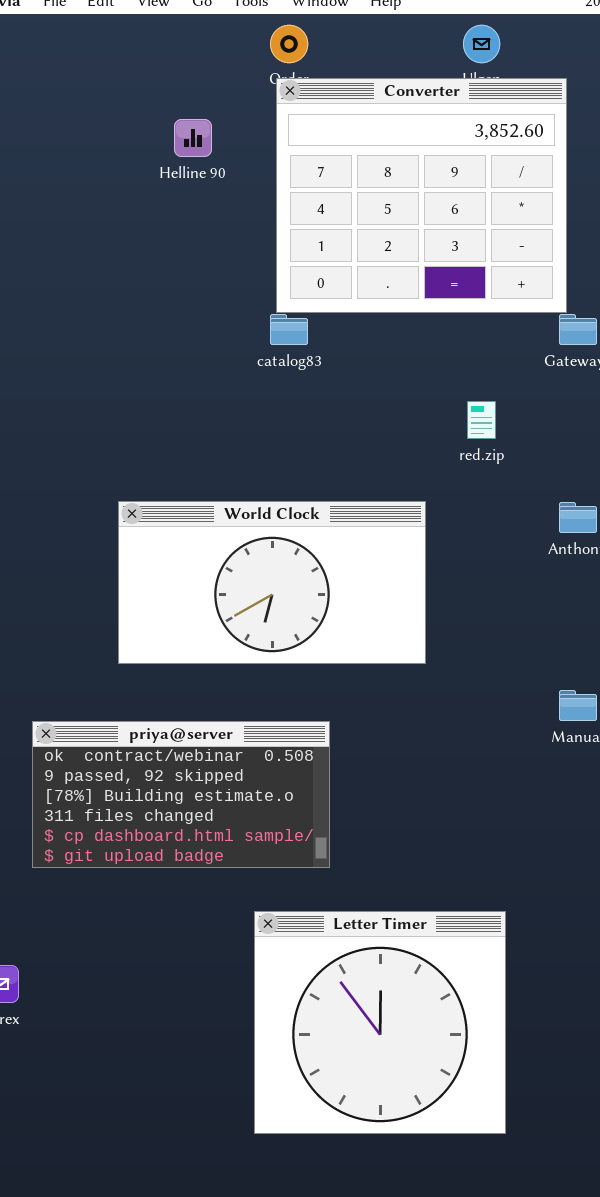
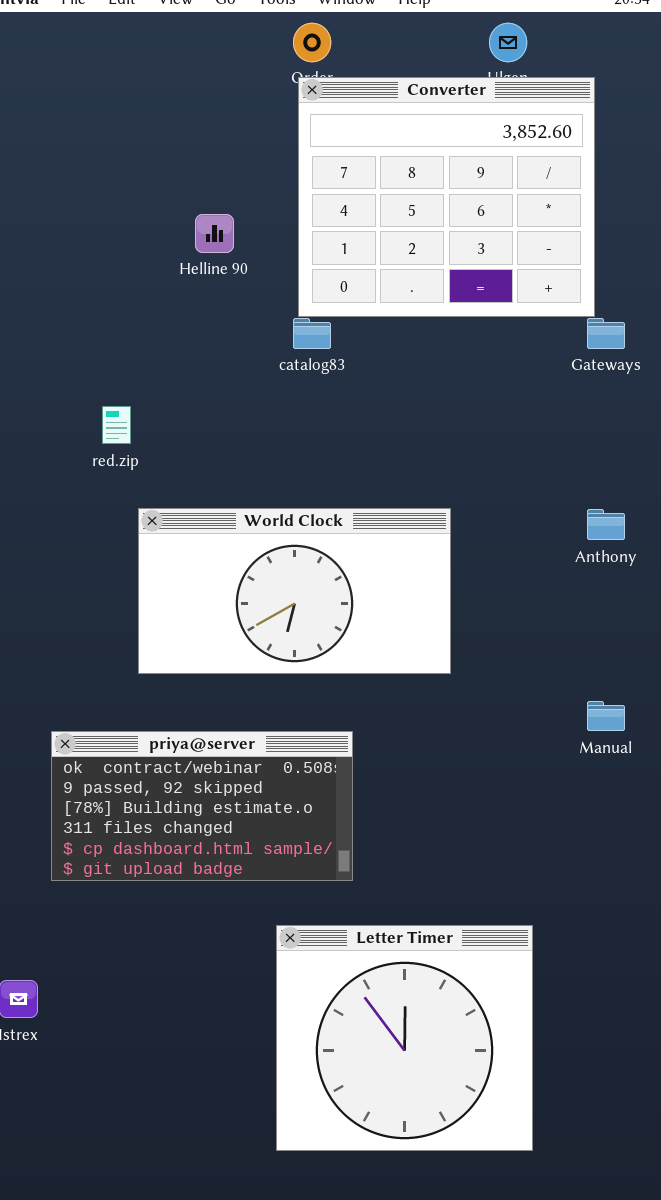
Helline 90: [174,119,212,157] -> [195,214,234,253], moved
red.zip: [467,401,496,439] -> [102,406,131,444], moved

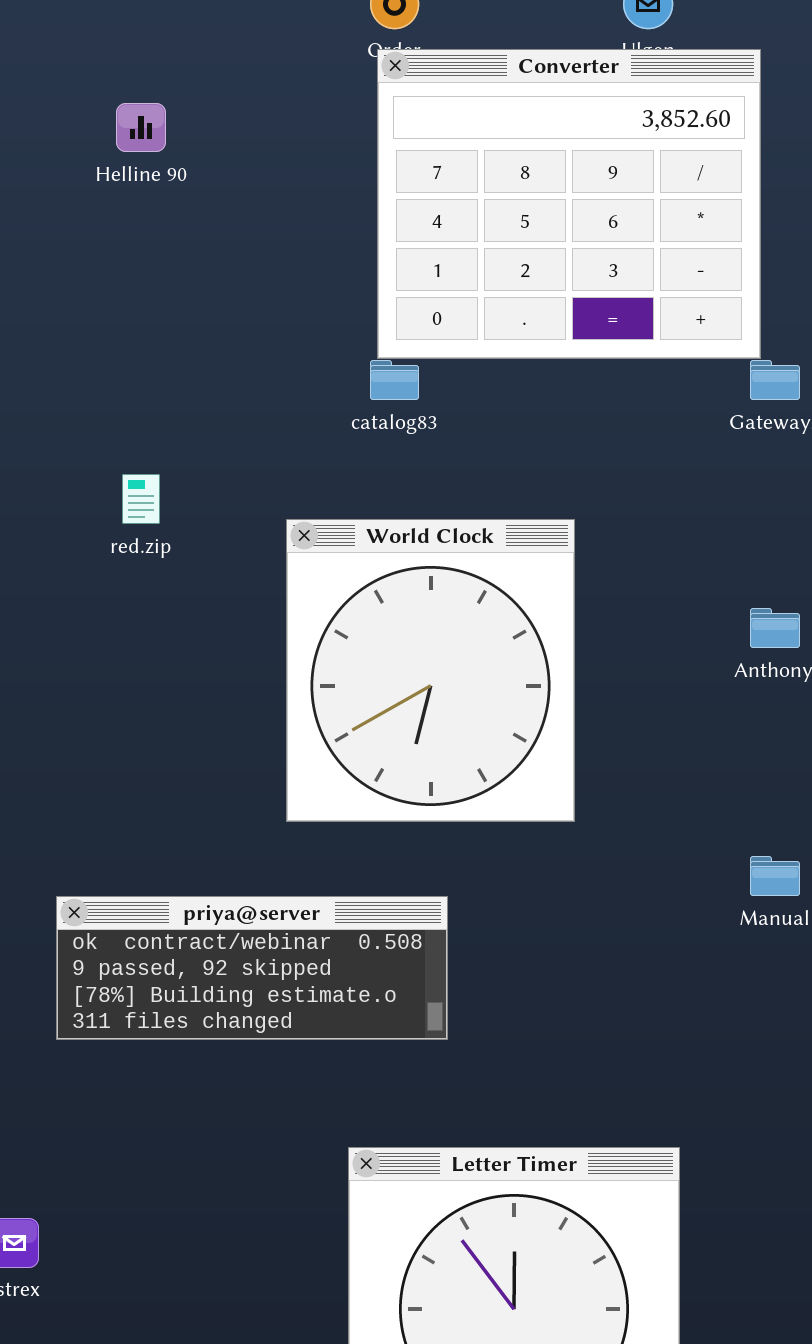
Helline 90: [195,214,234,253] -> [116,103,166,152], moved
World Clock: [138,508,451,674] -> [286,519,575,822], resized
priya@server: [51,731,353,881] -> [56,896,448,1040], resized

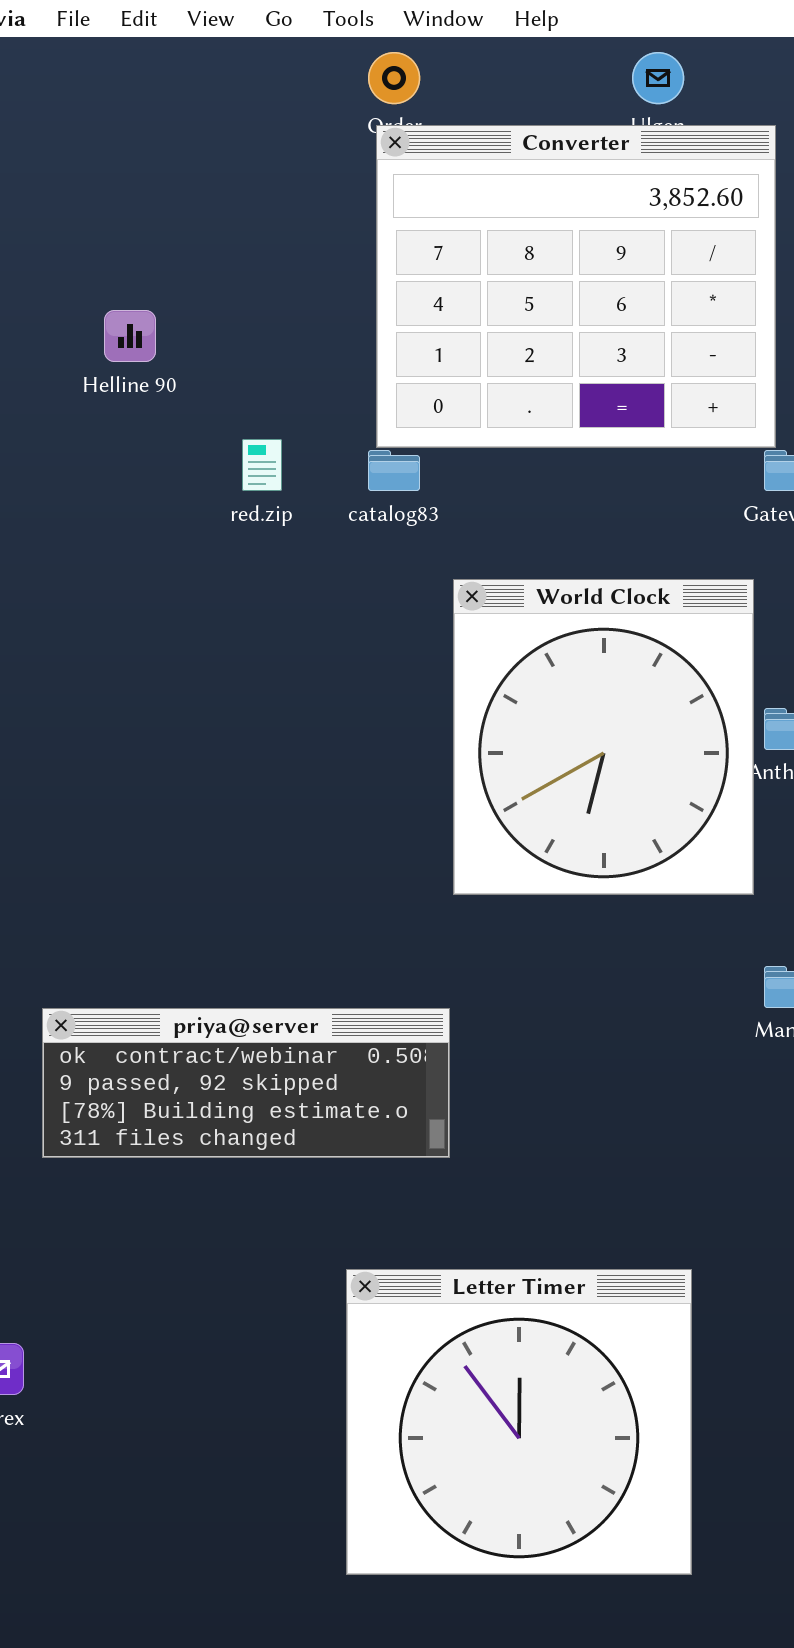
Helline 90: [116,103,166,152] -> [104,310,156,362], moved
red.zip: [122,474,160,524] -> [242,439,282,491], moved
World Clock: [286,519,575,822] -> [453,579,754,895], moved

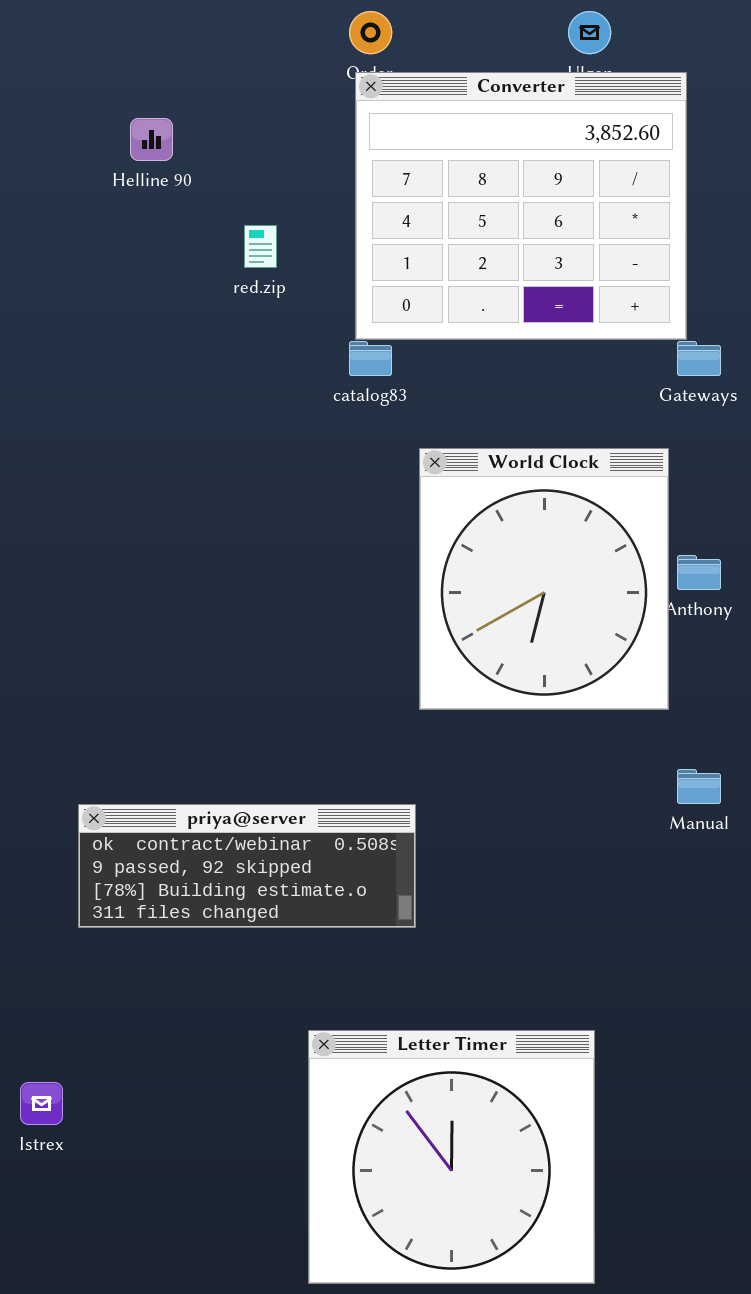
Helline 90: [104,310,156,362] -> [130,118,173,161], moved
red.zip: [242,439,282,491] -> [244,225,277,268], moved
Letter Timer: [346,1269,692,1575] -> [308,1030,595,1284], moved

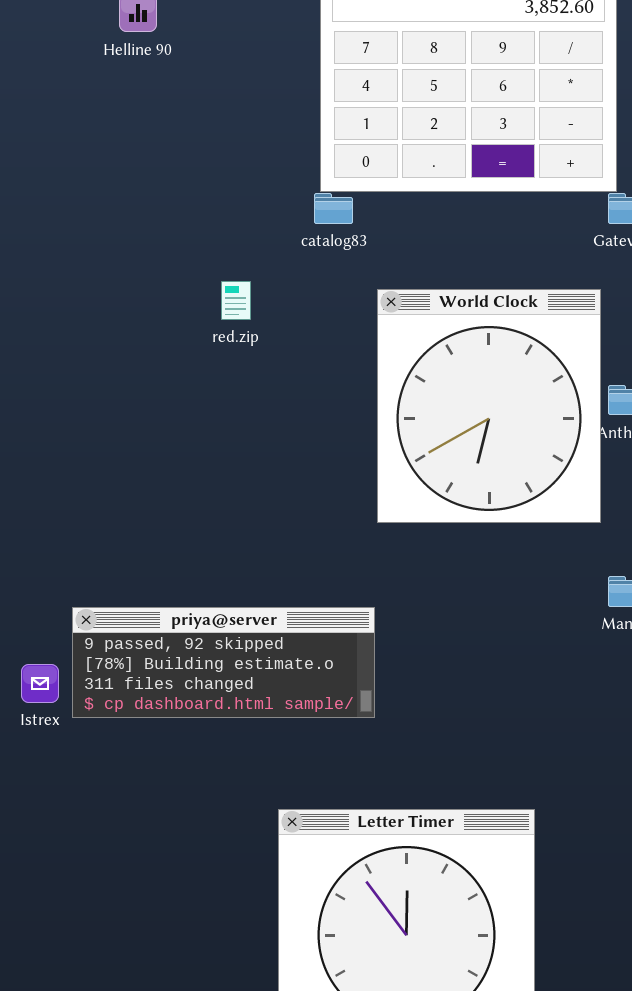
red.zip: [244,225,277,268] -> [221,281,251,320], moved
priya@server: [78,804,416,928] -> [72,607,375,718], scrolled down 1 row
Istrex: [20,1082,63,1125] -> [21,664,59,703], moved

